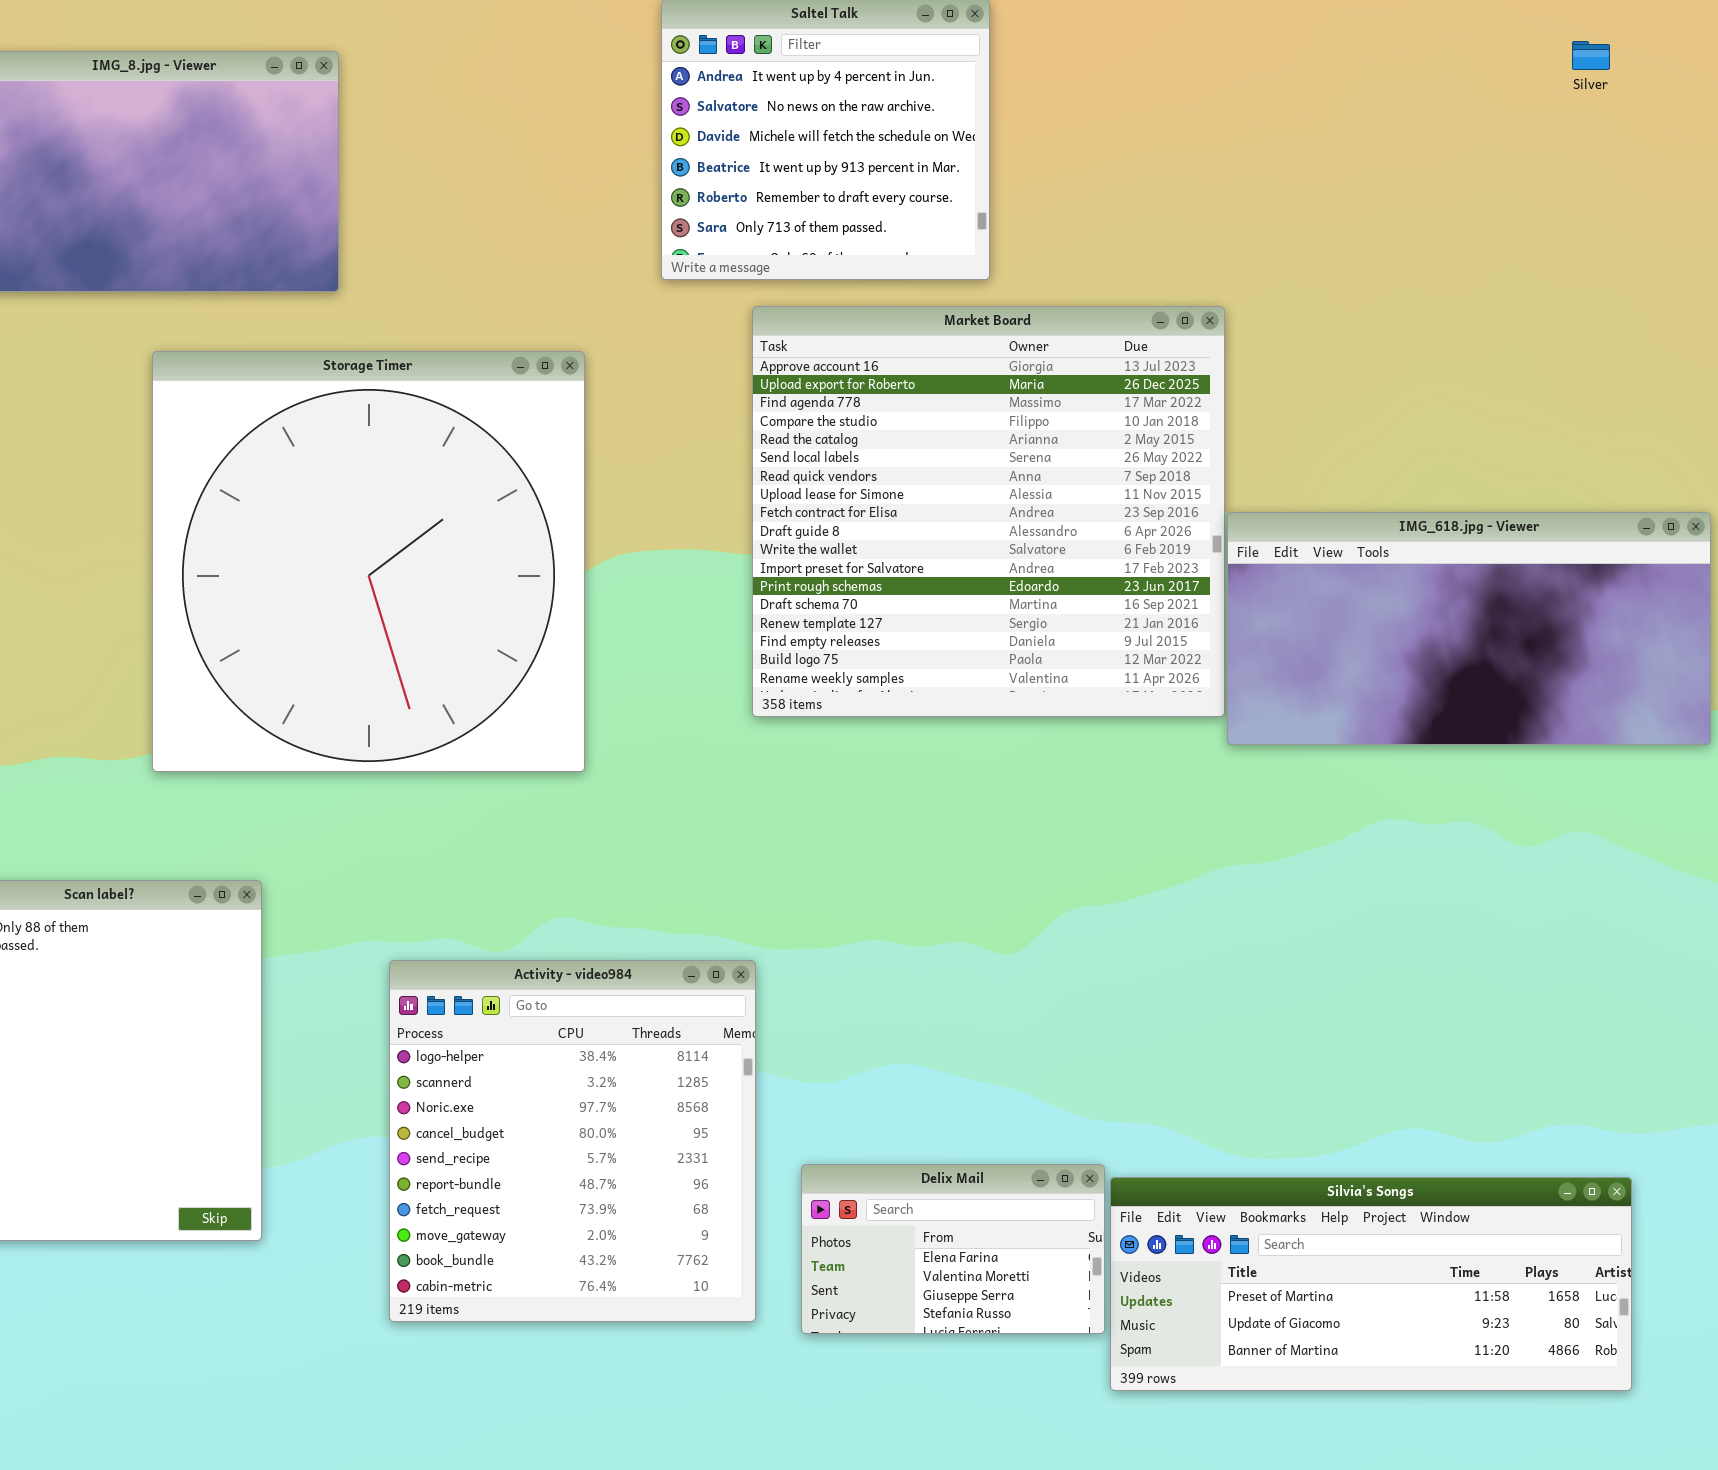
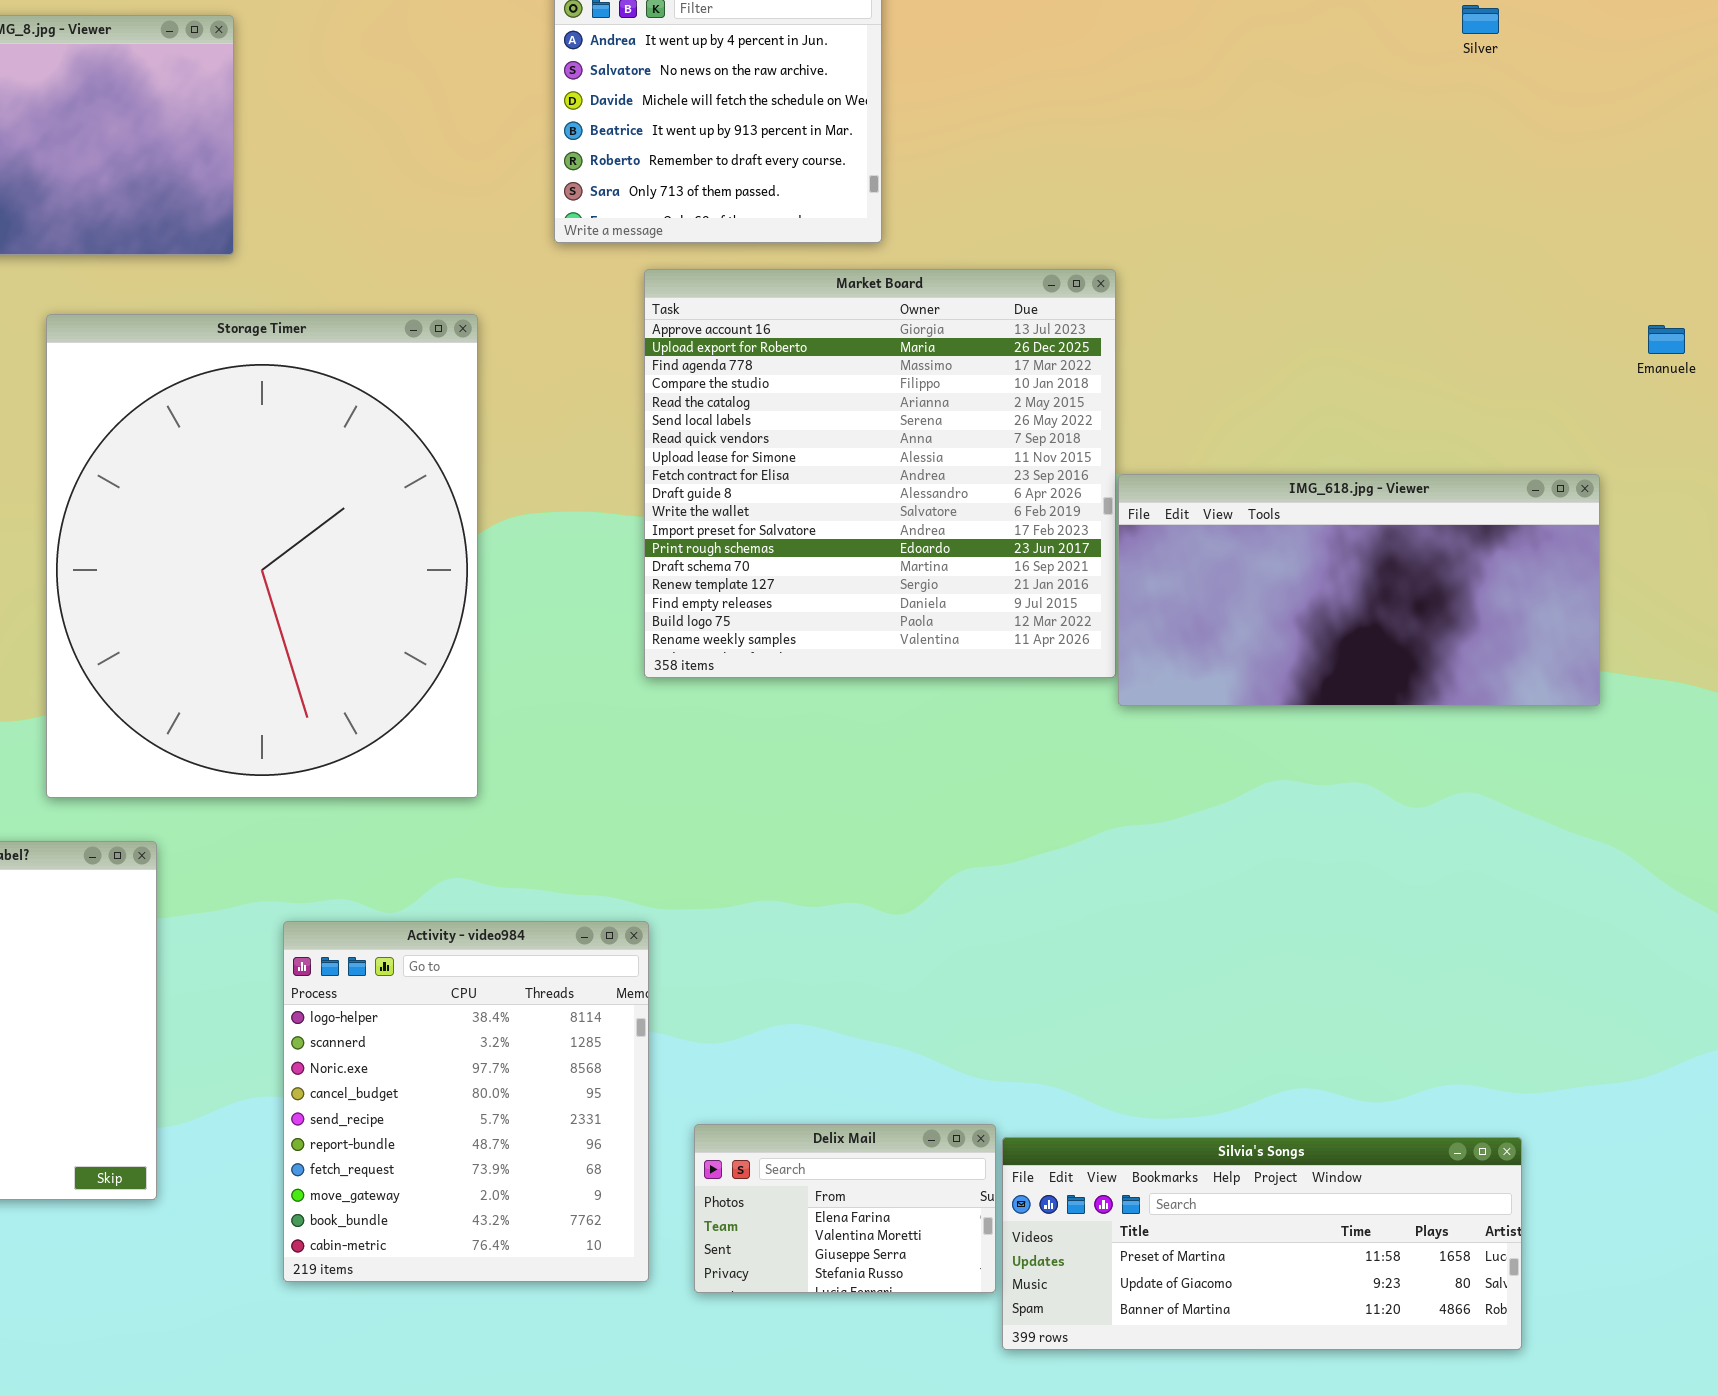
Storage Timer: [152,351,585,772] -> [46,314,478,798], resized

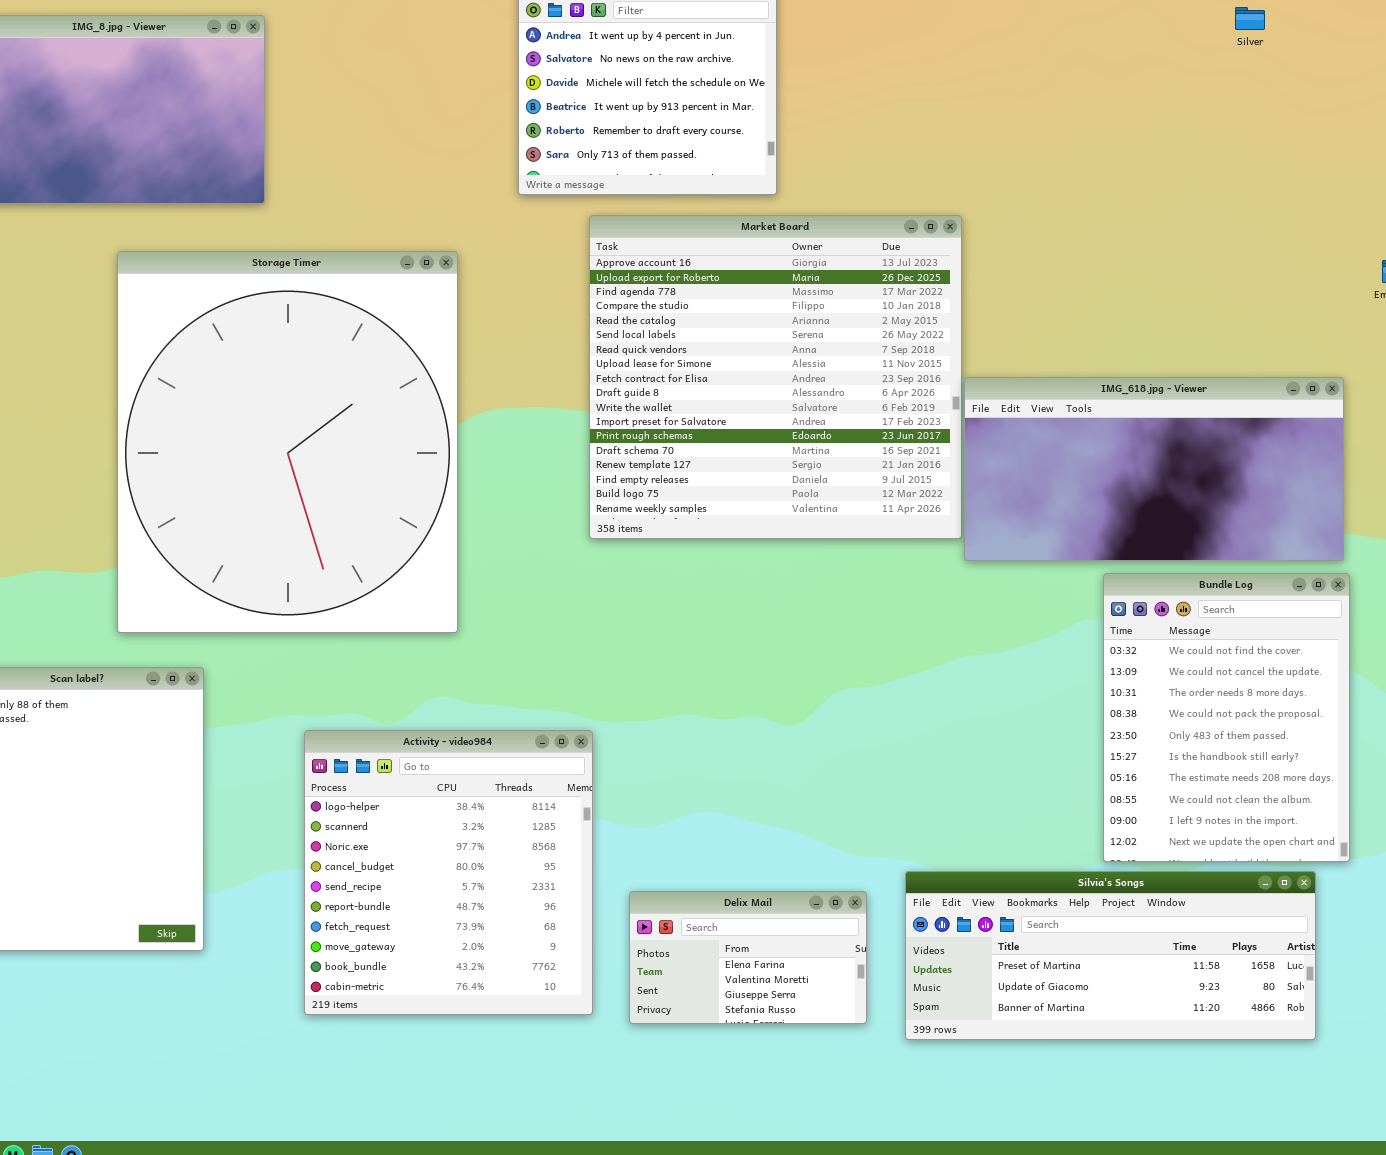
Bundle Log: none -> [1103,573,1350,862], opened
Silvia's Songs: [1002,1137,1522,1350] -> [905,871,1316,1040], moved

